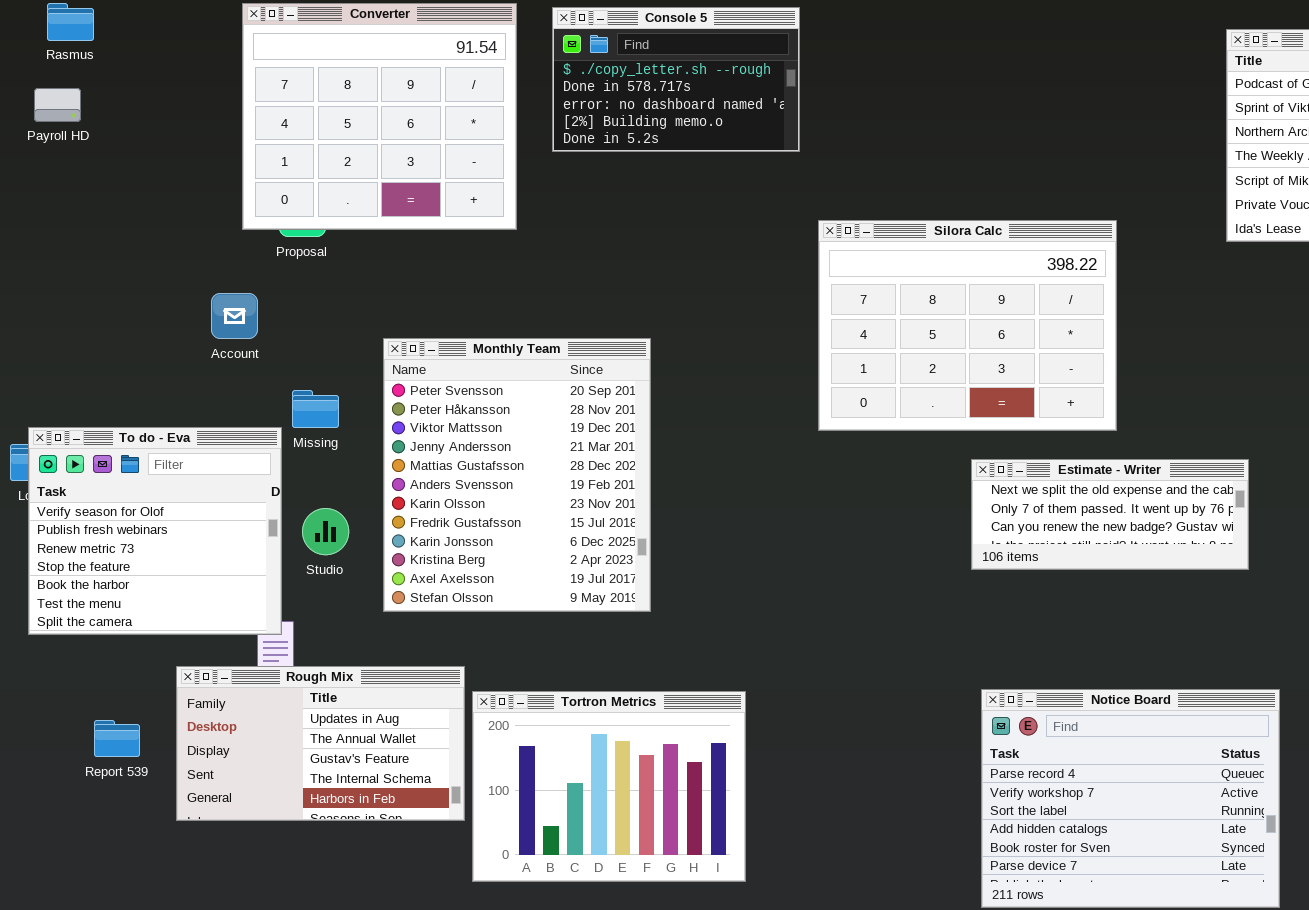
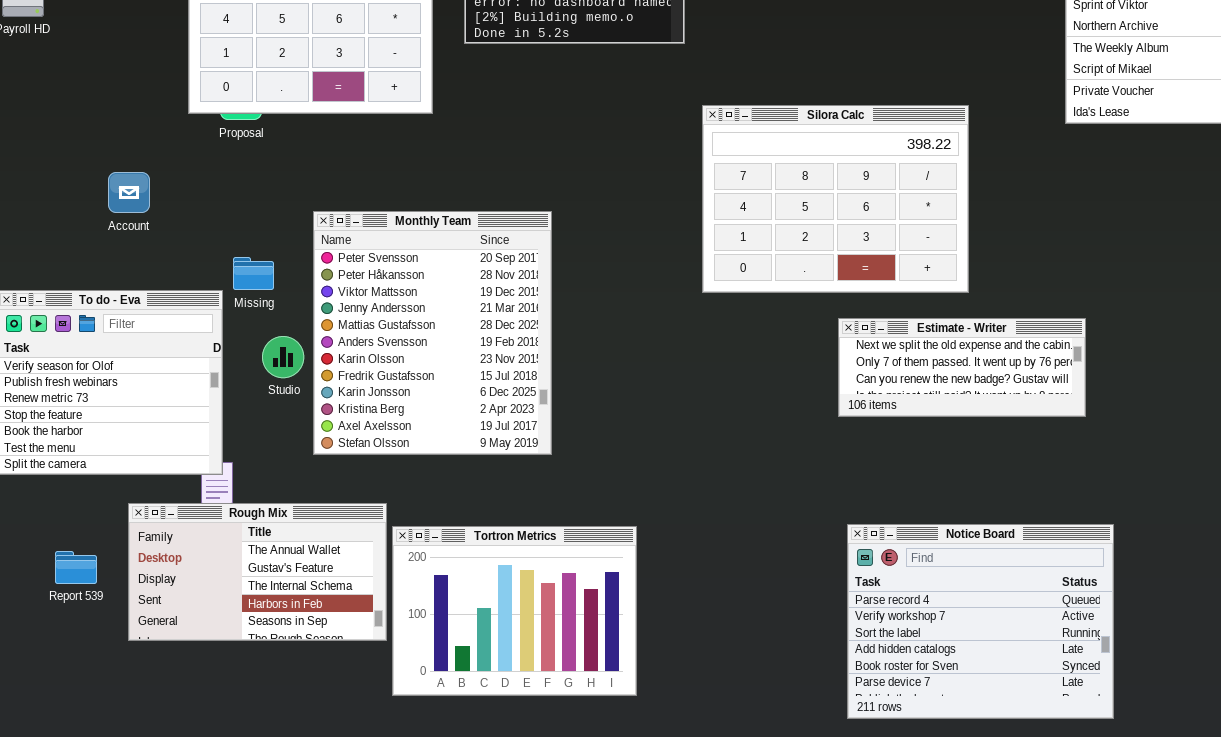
Account: [211,293,258,339] -> [108,172,150,213], moved
Studio: [302,508,349,555] -> [262,336,304,378], moved
Rough Mix: [176,666,465,821] -> [128,503,387,641], scrolled down 1 row

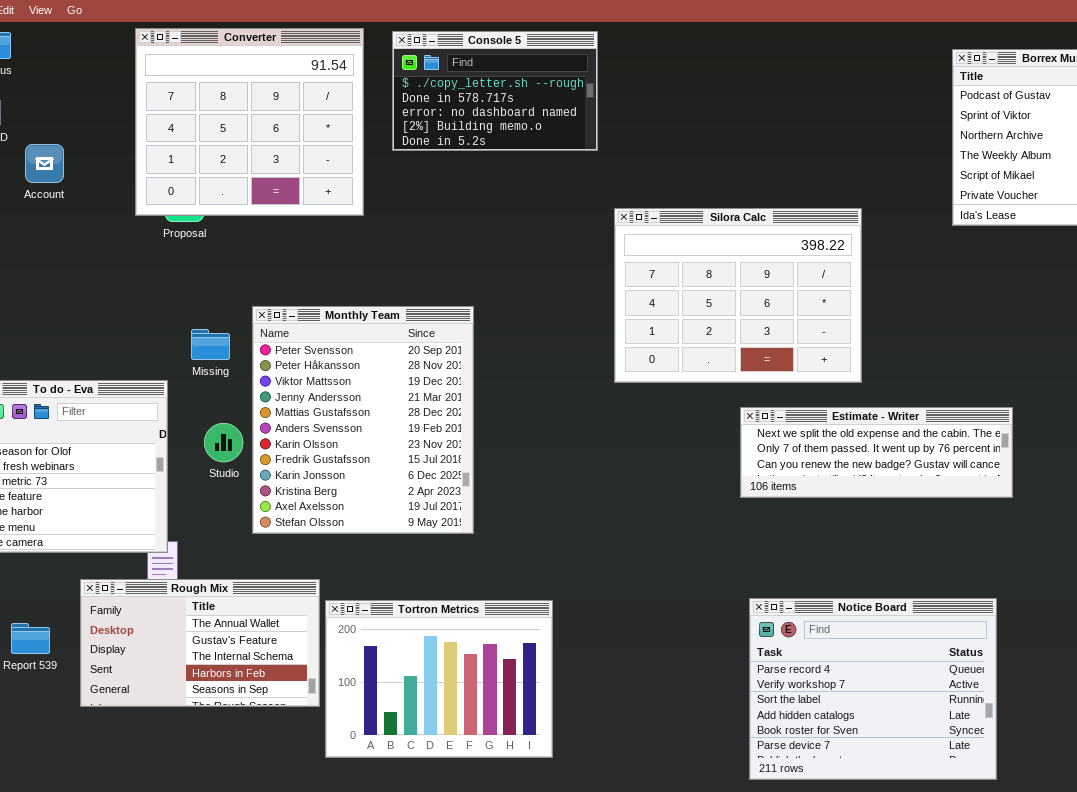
Account: [108,172,150,213] -> [25,144,64,183], moved
Missing: [233,257,274,290] -> [191,329,230,360], moved
Estimate - Writer: [838,318,1086,417] -> [740,407,1013,498], resized

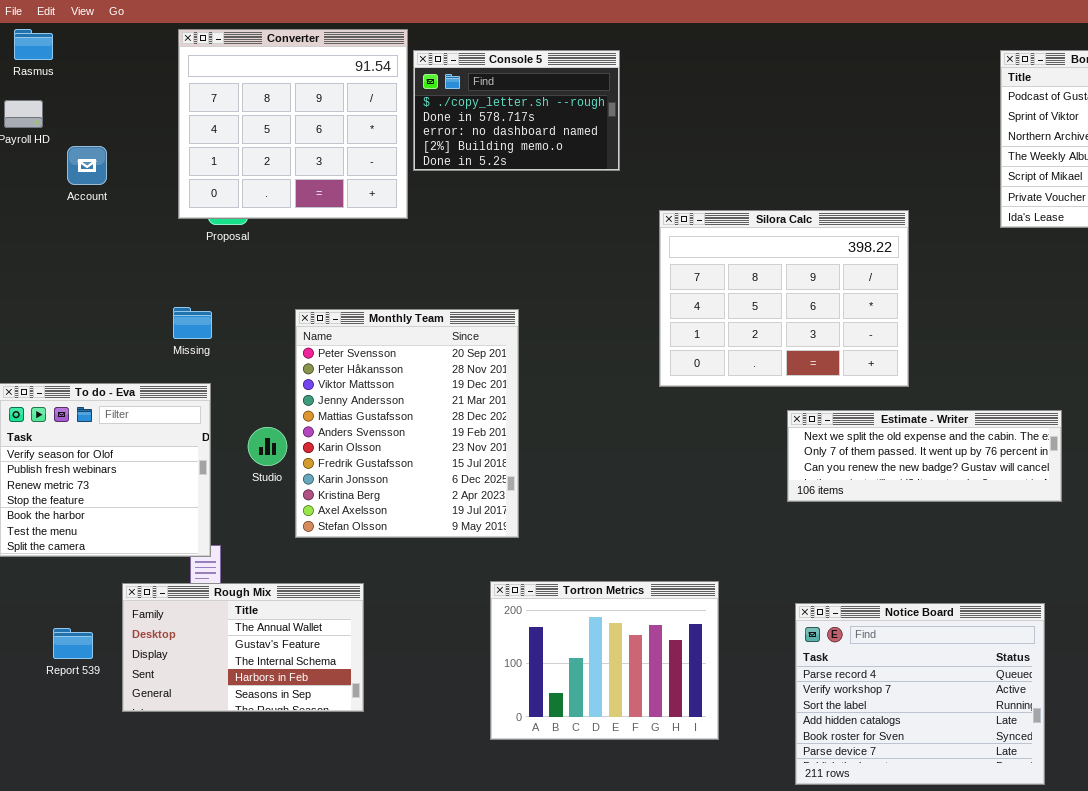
Console 5: [392,31,598,151] -> [413,50,620,171], moved
Missing: [191,329,230,360] -> [173,307,212,339], moved
Tortron Metrics: [325,600,553,758] -> [490,581,719,740], moved

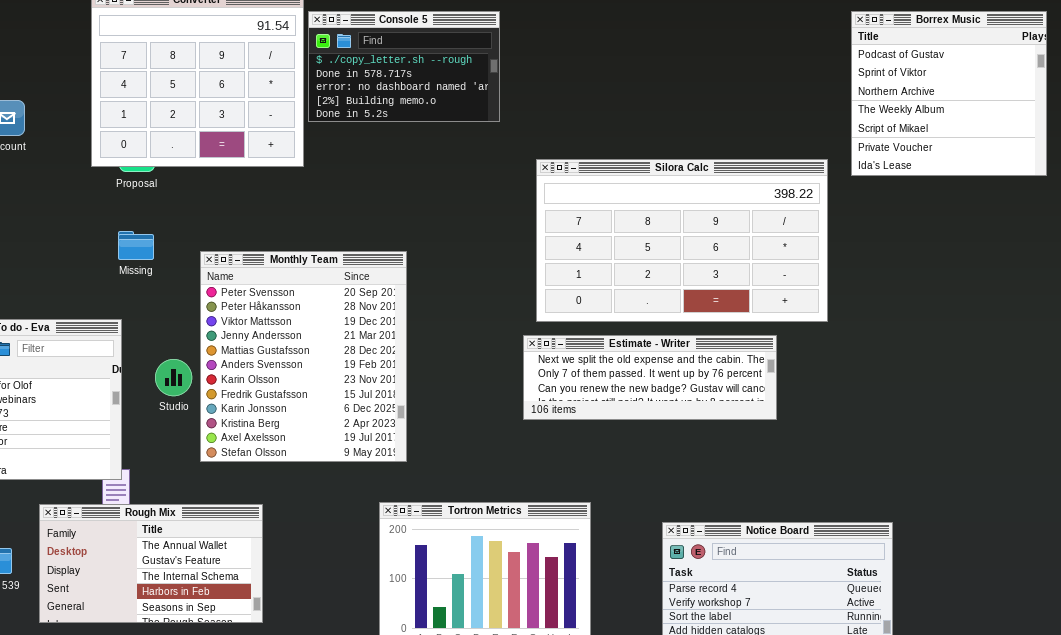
Silora Calc: [659,210,909,387] -> [536,159,828,322], resized
Missing: [173,307,212,339] -> [118,231,154,260], moved
Estimate - Writer: [787,410,1062,502] -> [523,335,777,420], moved

